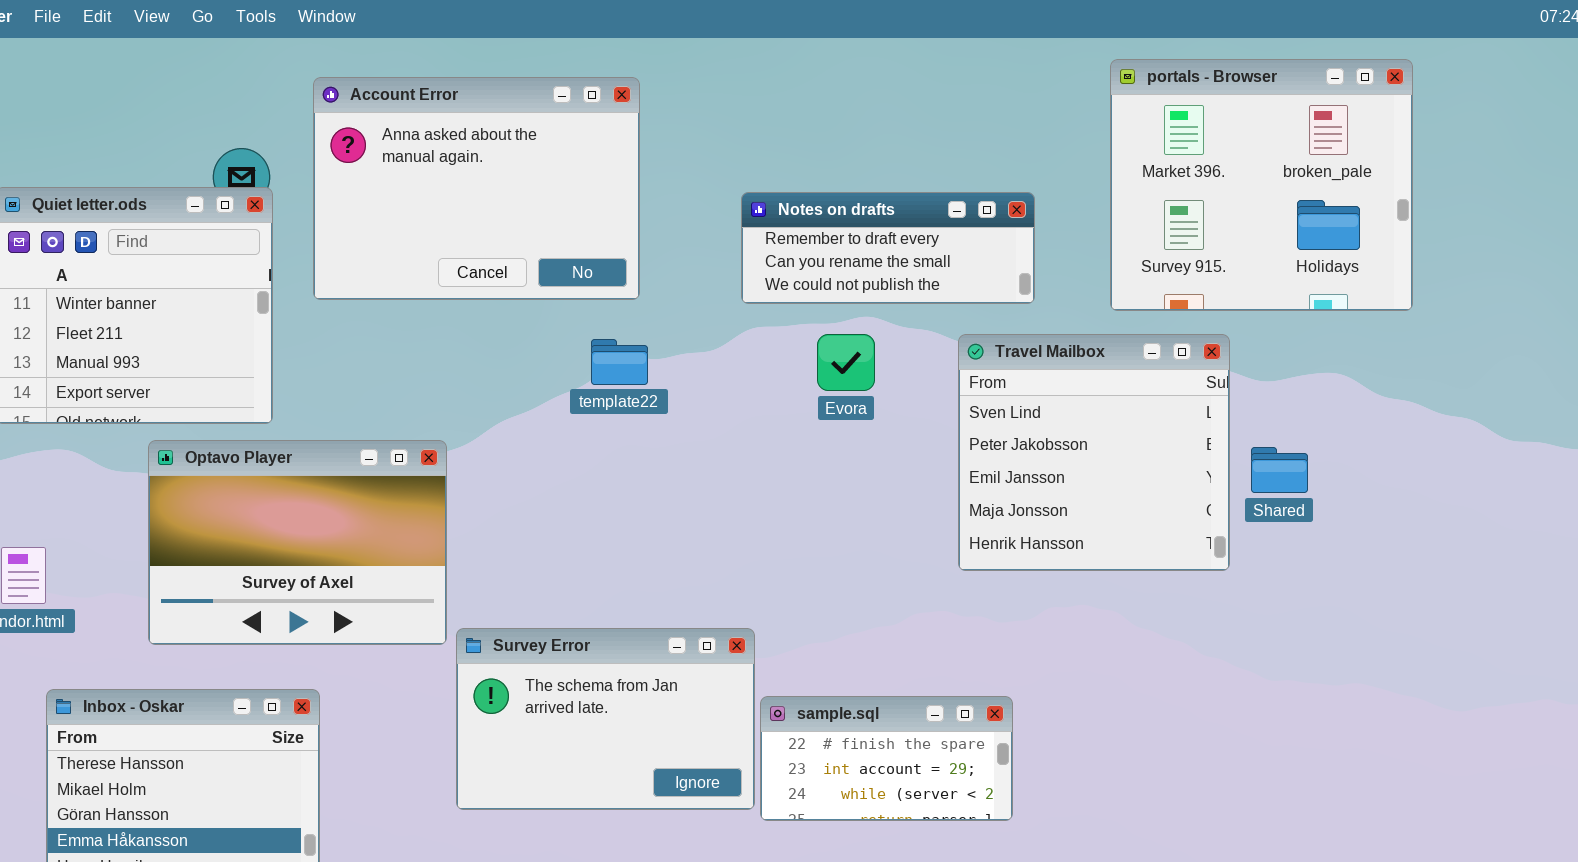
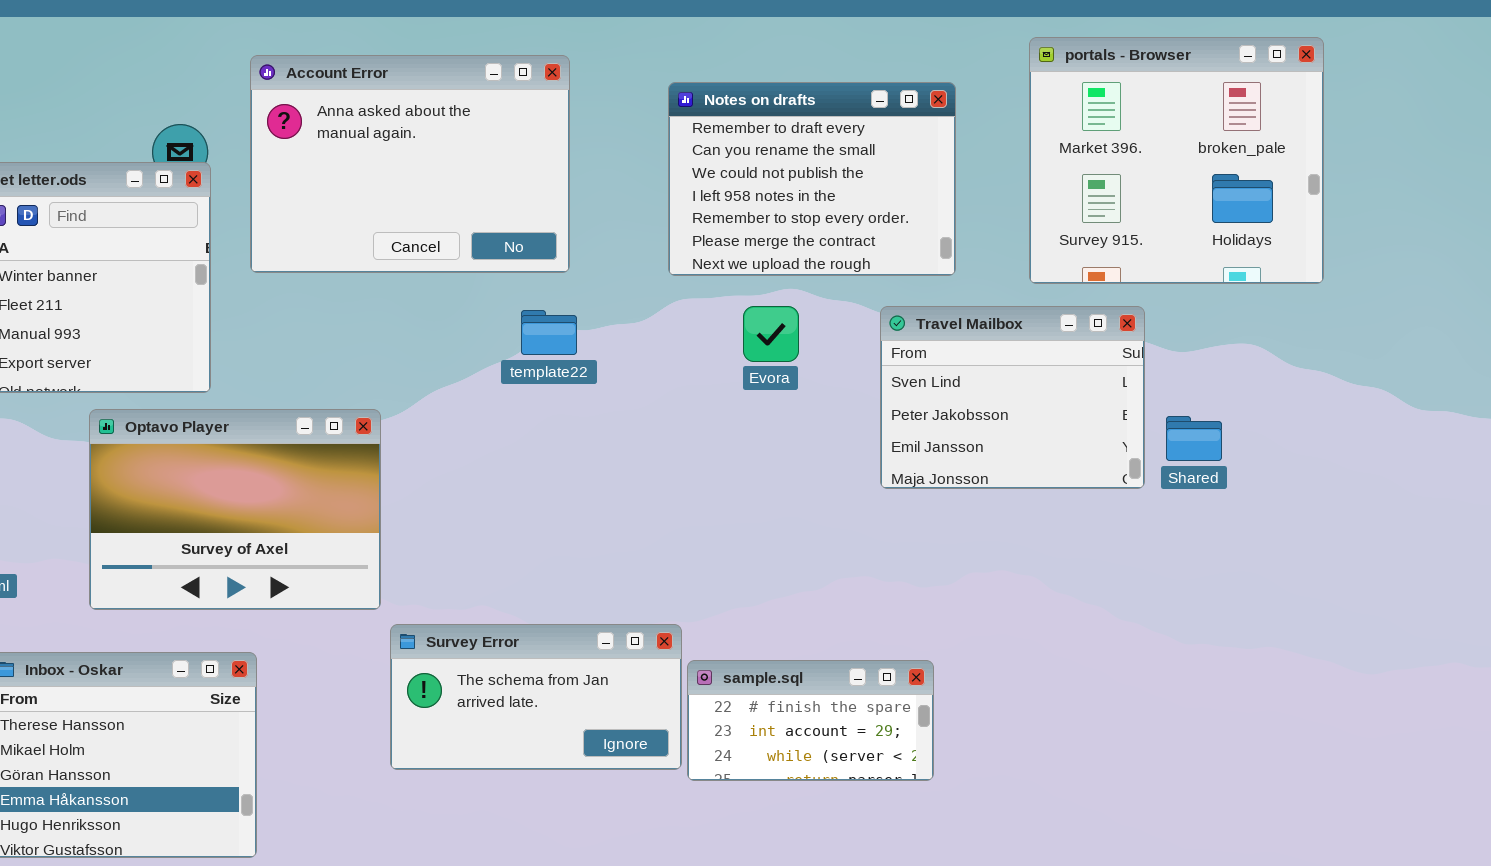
Notes on drafts: [741,192,1035,304] -> [668,82,956,276], resized
Travel Mailbox: [958,334,1230,571] -> [880,306,1145,489], resized
Survey Error: [456,628,755,810] -> [390,624,682,770], resized

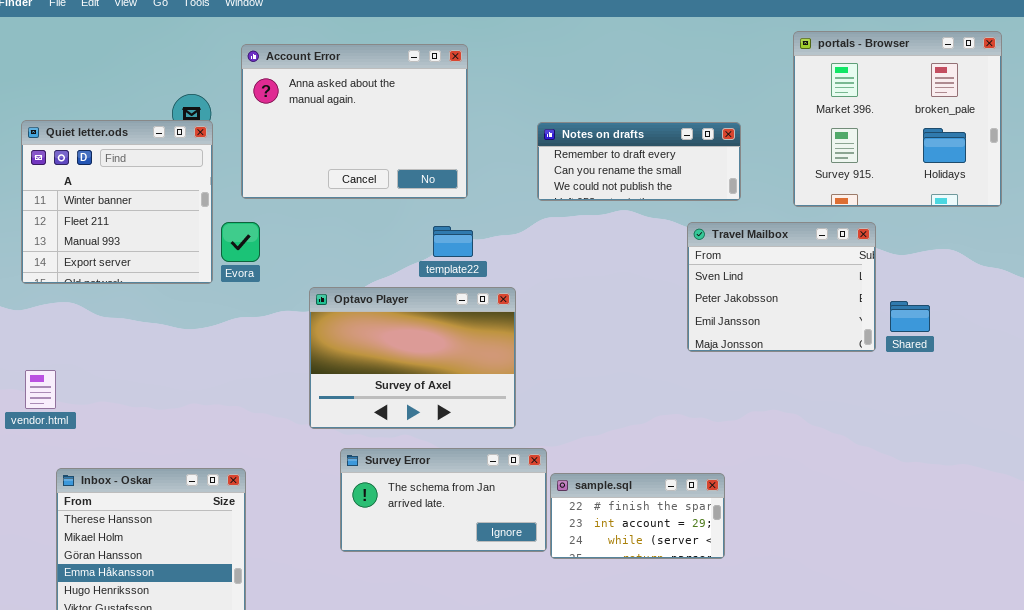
Notes on drafts: [668,82,956,276] -> [537,122,741,201], resized
Evora: [743,306,799,362] -> [221,222,260,262], moved
Optavo Player: [89,409,381,610] -> [309,287,516,429], moved

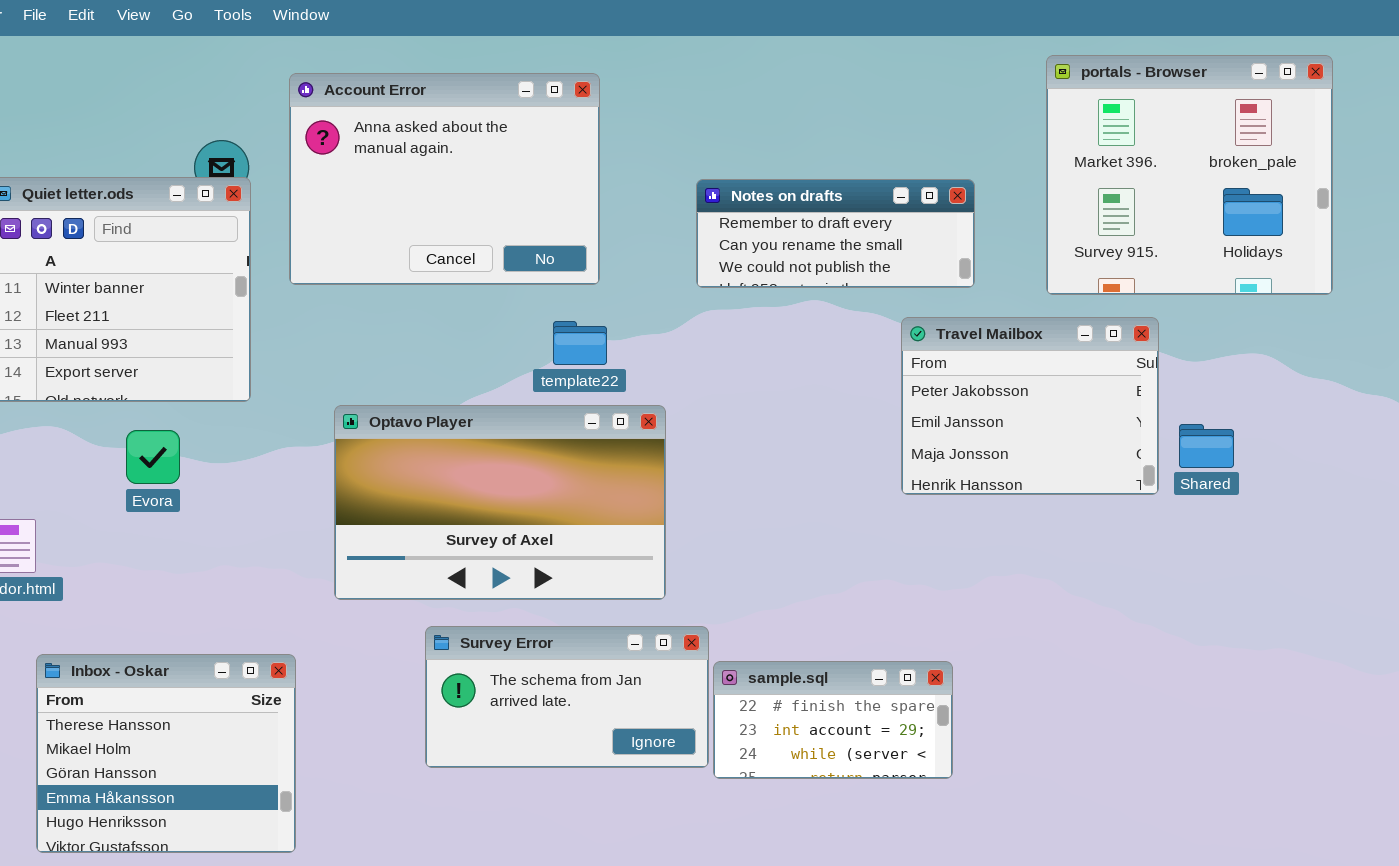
Evora: [221,222,260,262] -> [126,430,180,484], moved
Travel Mailbox: [687,222,876,352] -> [901,317,1159,495], scrolled down 1 row
Optavo Player: [309,287,516,429] -> [334,405,666,600], resized

